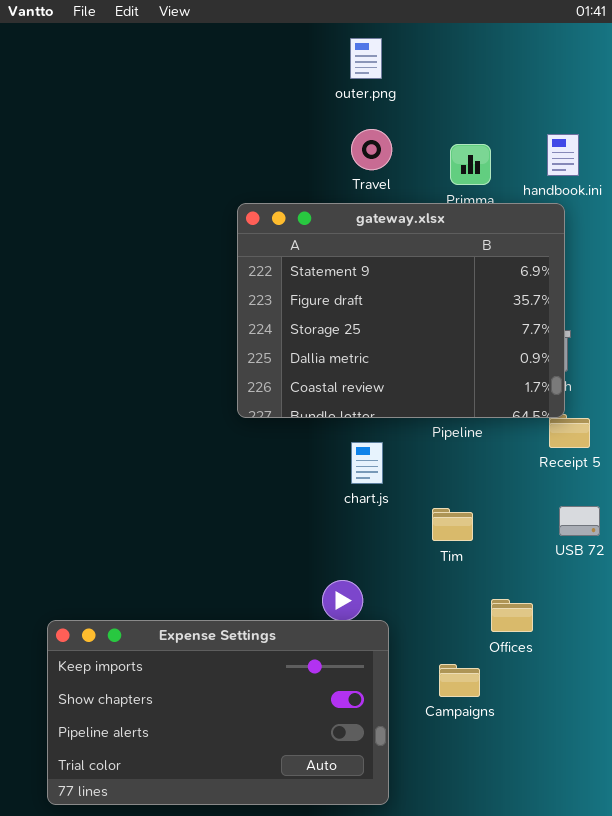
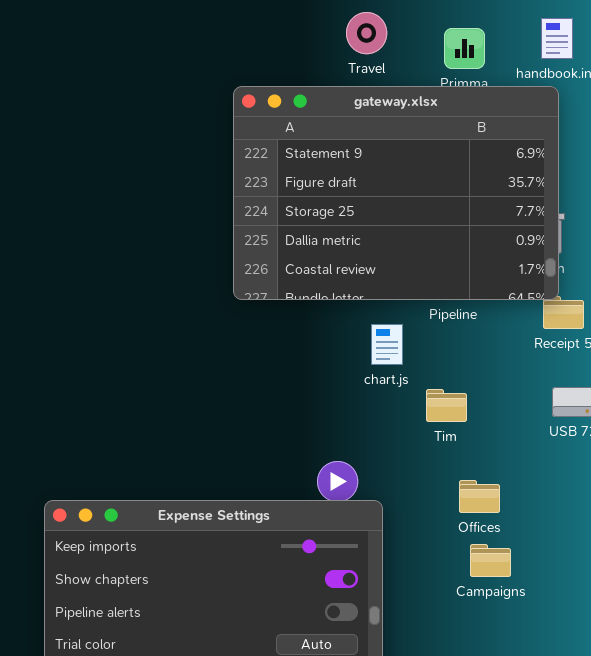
chart.js: [351,442,383,484] -> [371,324,403,365], moved
Offices: [491,599,533,632] -> [459,480,500,513], moved
Campaigns: [439,664,480,697] -> [470,544,511,577], moved

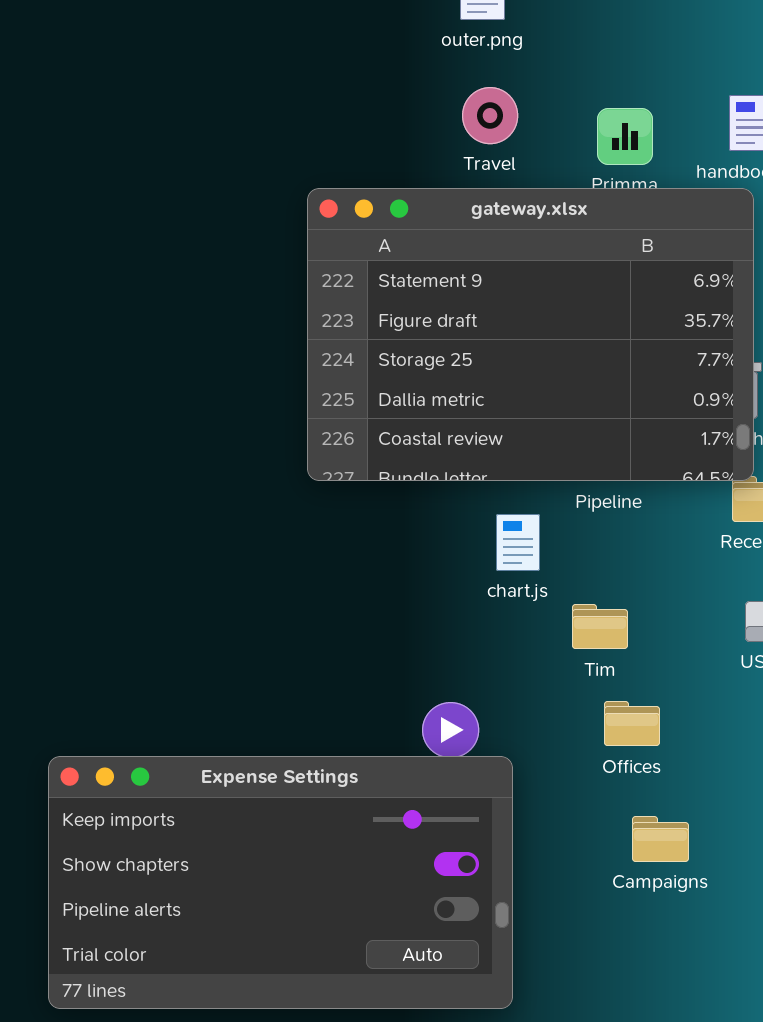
Offices: [459,480,500,513] -> [604,701,660,746], moved

